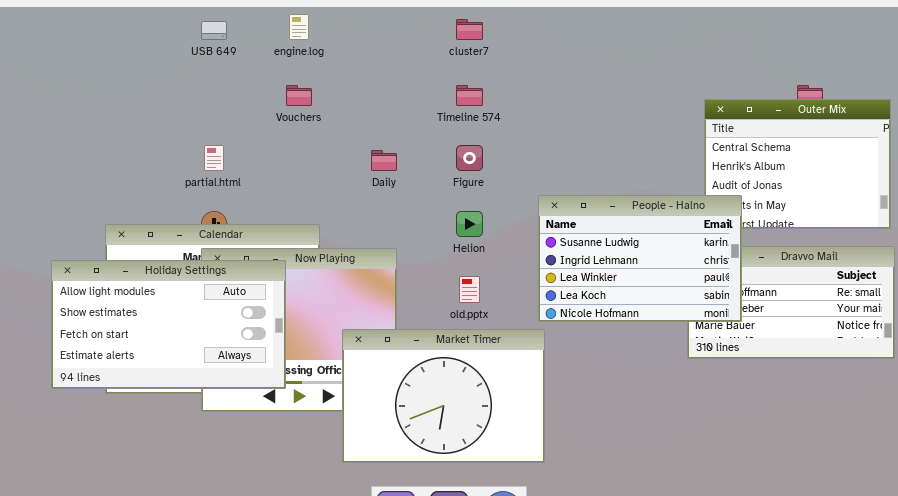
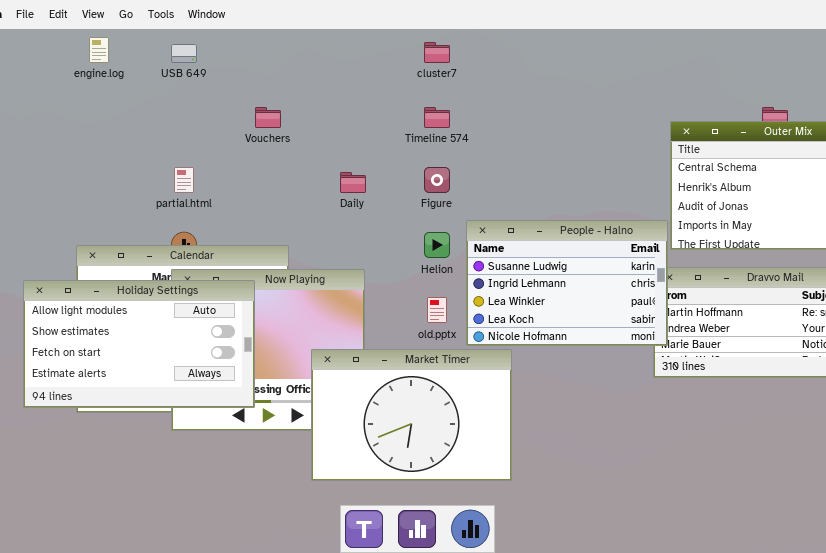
engine.log: [289,14,309,40] -> [89,37,109,63], moved
People - Halno: [538,195,742,322] -> [466,220,668,346], moved

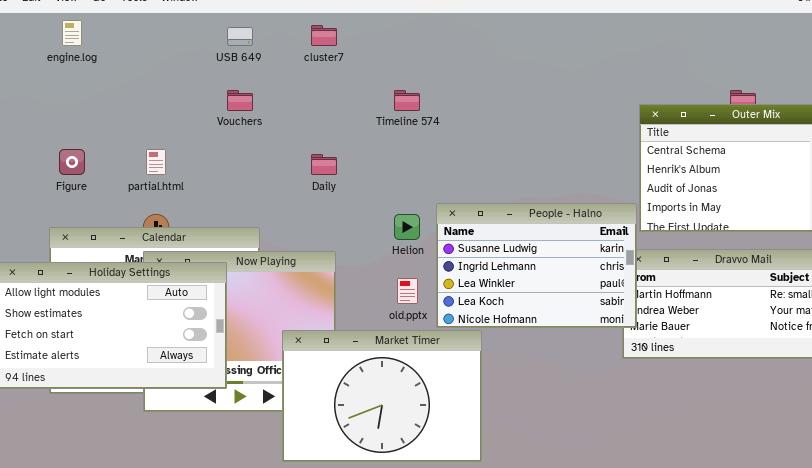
cluster7: [424,42,450,63] -> [311,25,337,46], moved
USB 649: [171,44,197,63] -> [227,27,253,46], moved
Figure: [424,167,450,193] -> [59,149,85,175], moved

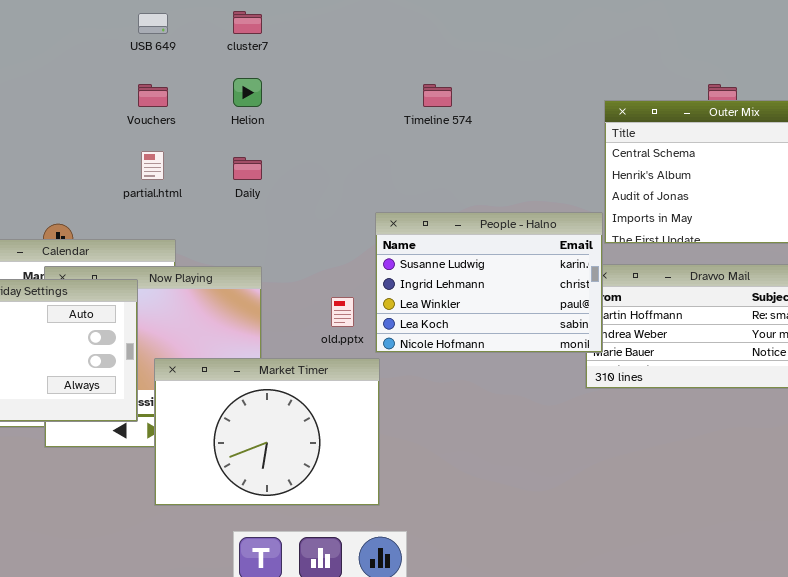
Timeline 574: [394,90,420,111] -> [423,84,452,107], moved
partial.html: [146,149,166,175] -> [141,151,164,180], moved
Helion: [394,214,420,240] -> [233,78,262,107], moved
Market Timer: [282,330,482,462] -> [154,358,380,506], moved

